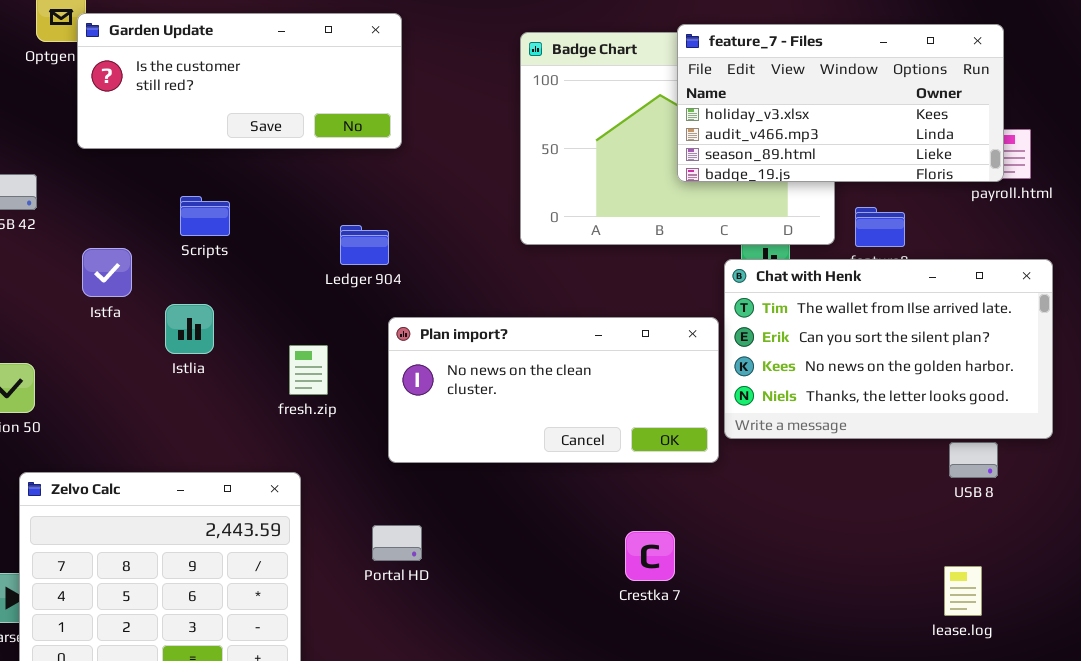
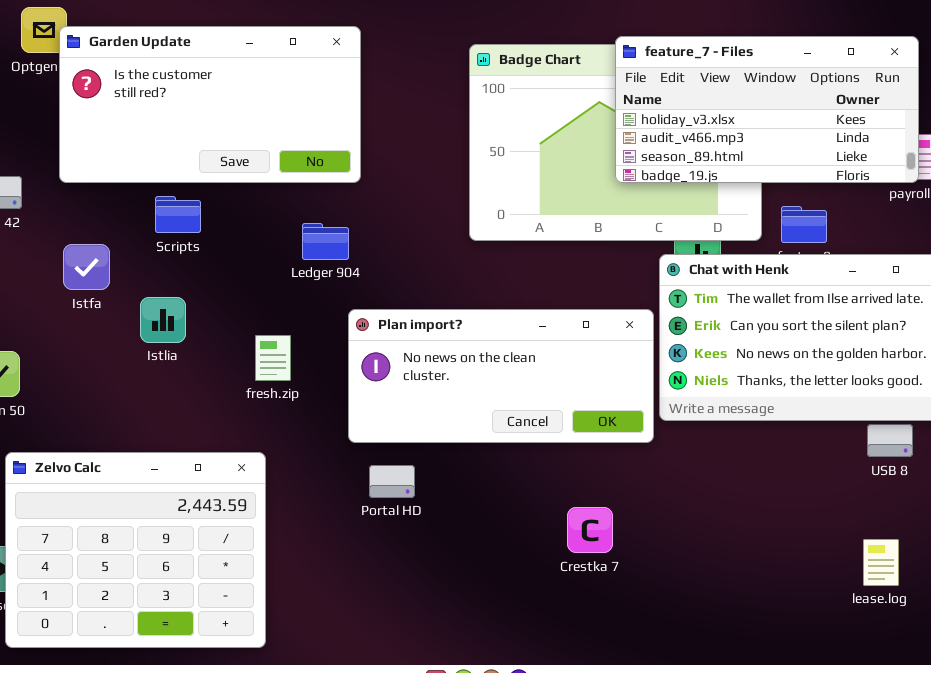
Garden Update: [77,13,402,149] -> [59,26,361,183], resized
Portal HD: [372,525,422,561] -> [369,465,415,498], moved

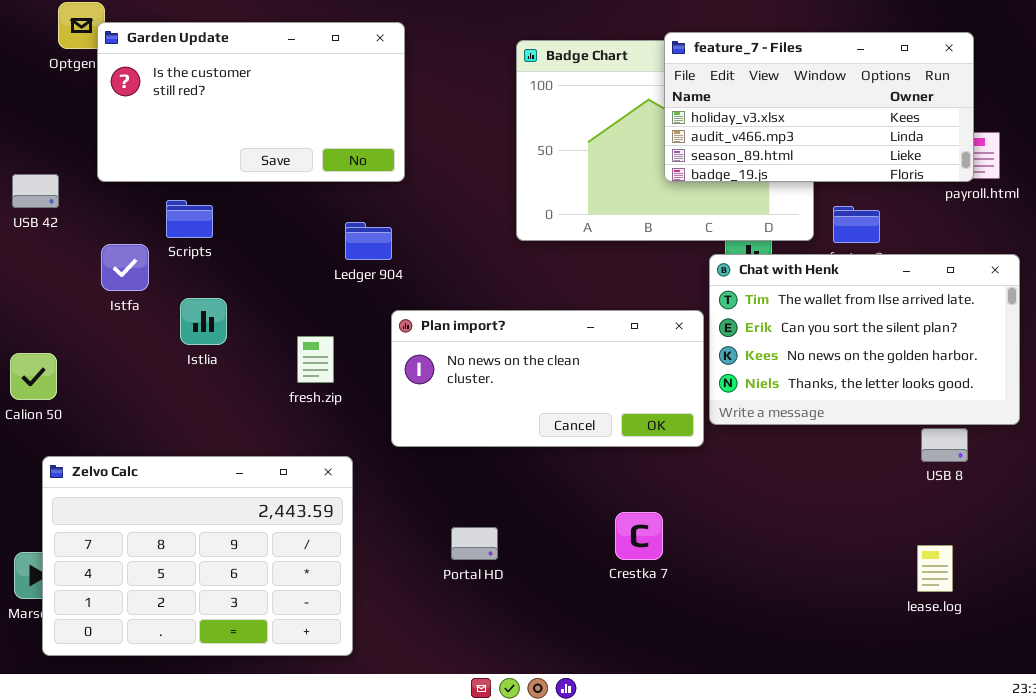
Scripts: [155,196,201,233] -> [166,200,213,238], moved
Zelvo Calc: [5,452,266,648] -> [42,456,353,656], resized
Portal HD: [369,465,415,498] -> [451,527,498,560], moved

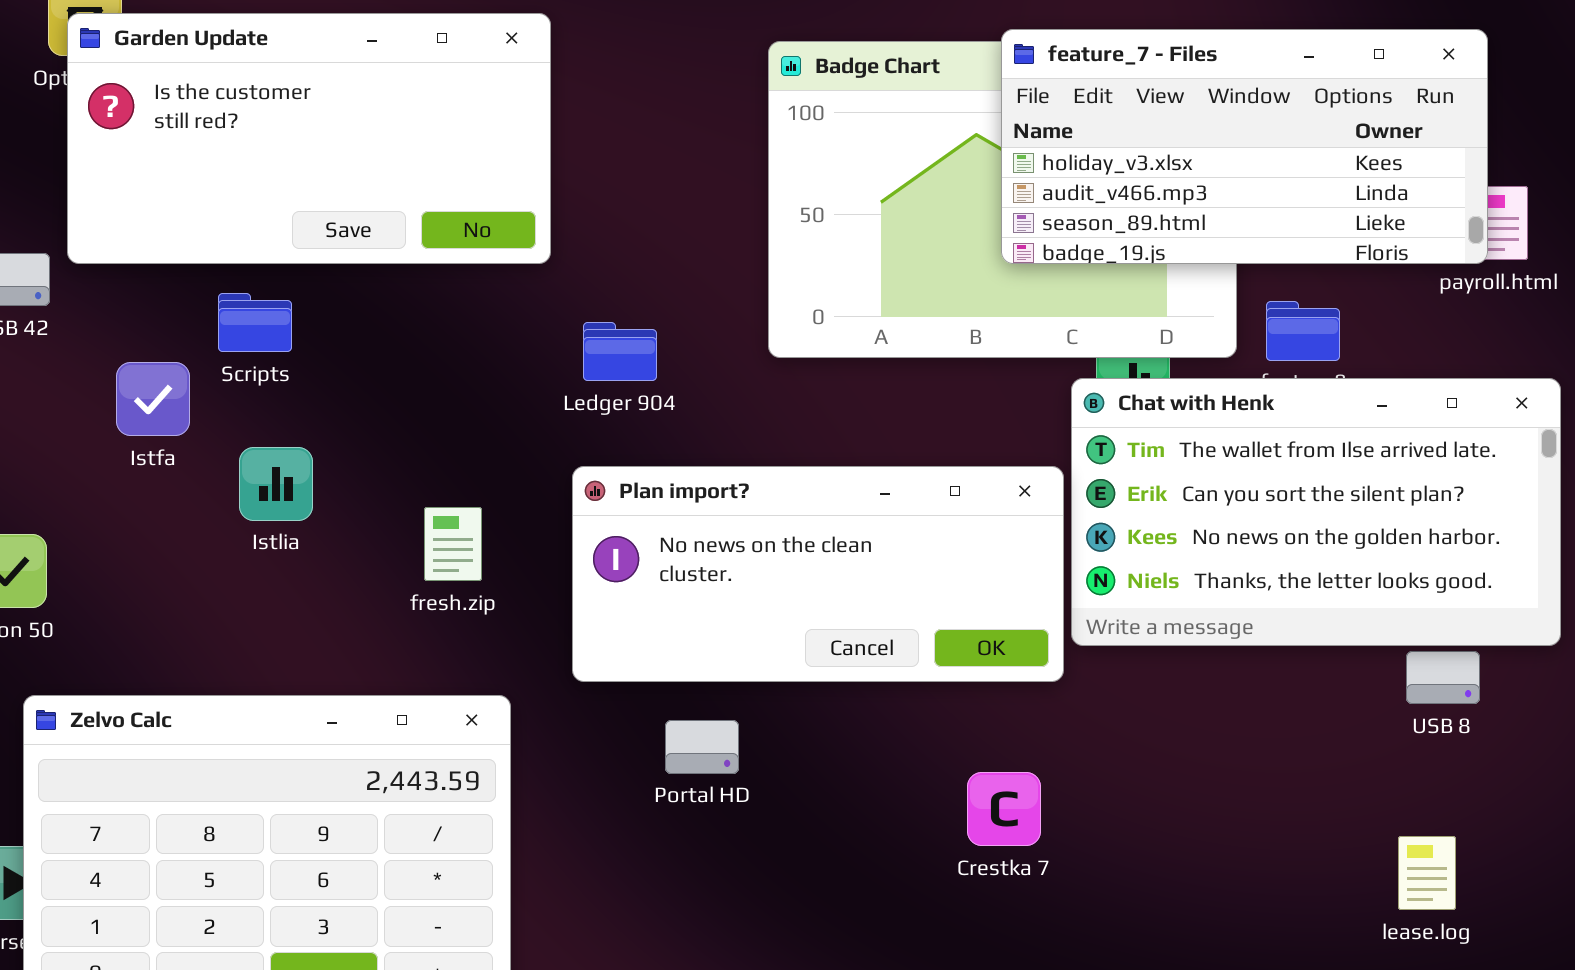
Garden Update: [97,22,405,182] -> [67,13,551,264], moved
Ledger 904: [345,222,392,260] -> [583,322,657,381], moved
Crestka 7: [615,512,663,560] -> [967,772,1041,846], moved
Portal HD: [451,527,498,560] -> [665,720,739,774], moved

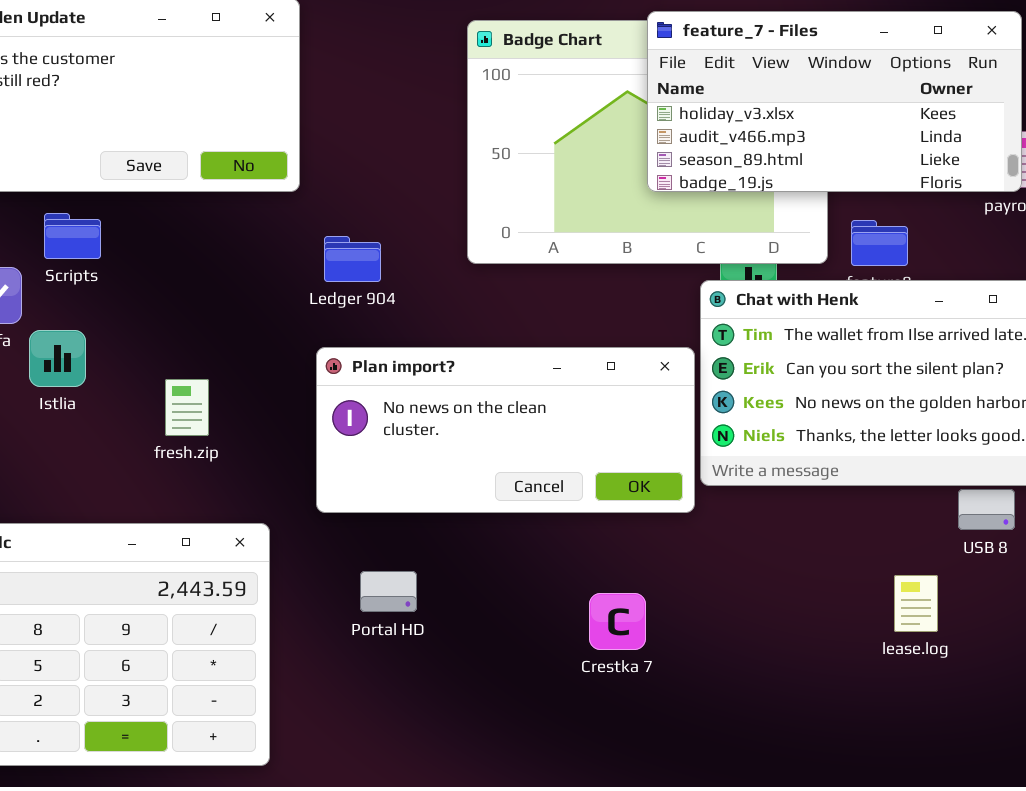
Istlia: [239,447,313,521] -> [29,330,86,387], moved
fresh.zip: [424,507,482,581] -> [165,379,209,436], moved
Portal HD: [665,720,739,774] -> [360,571,417,612], moved
Crestka 7: [967,772,1041,846] -> [589,593,646,650], moved
lease.log: [1398,836,1456,910] -> [894,575,938,632], moved

